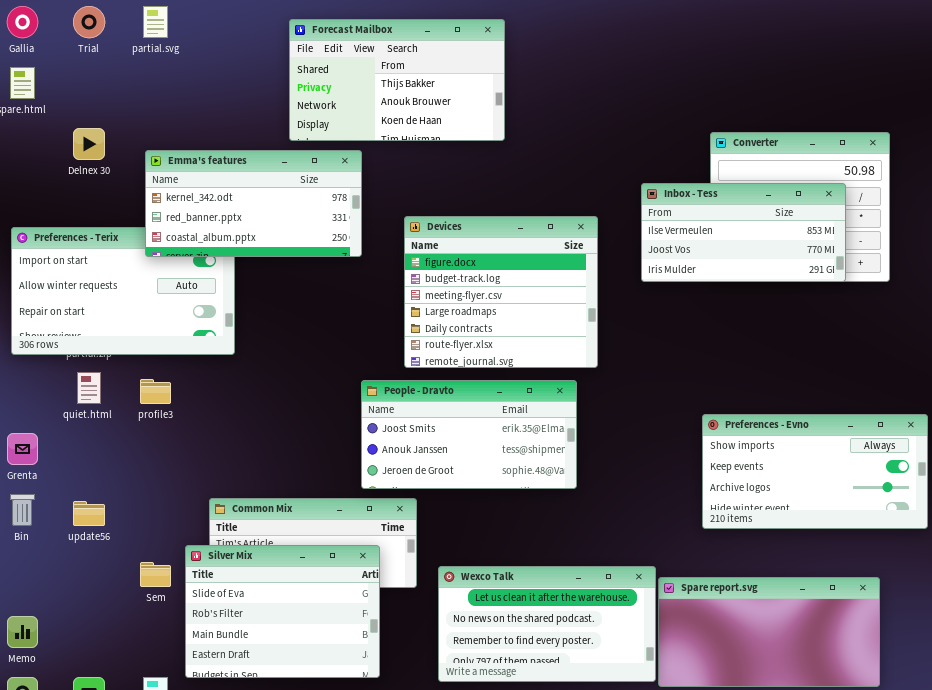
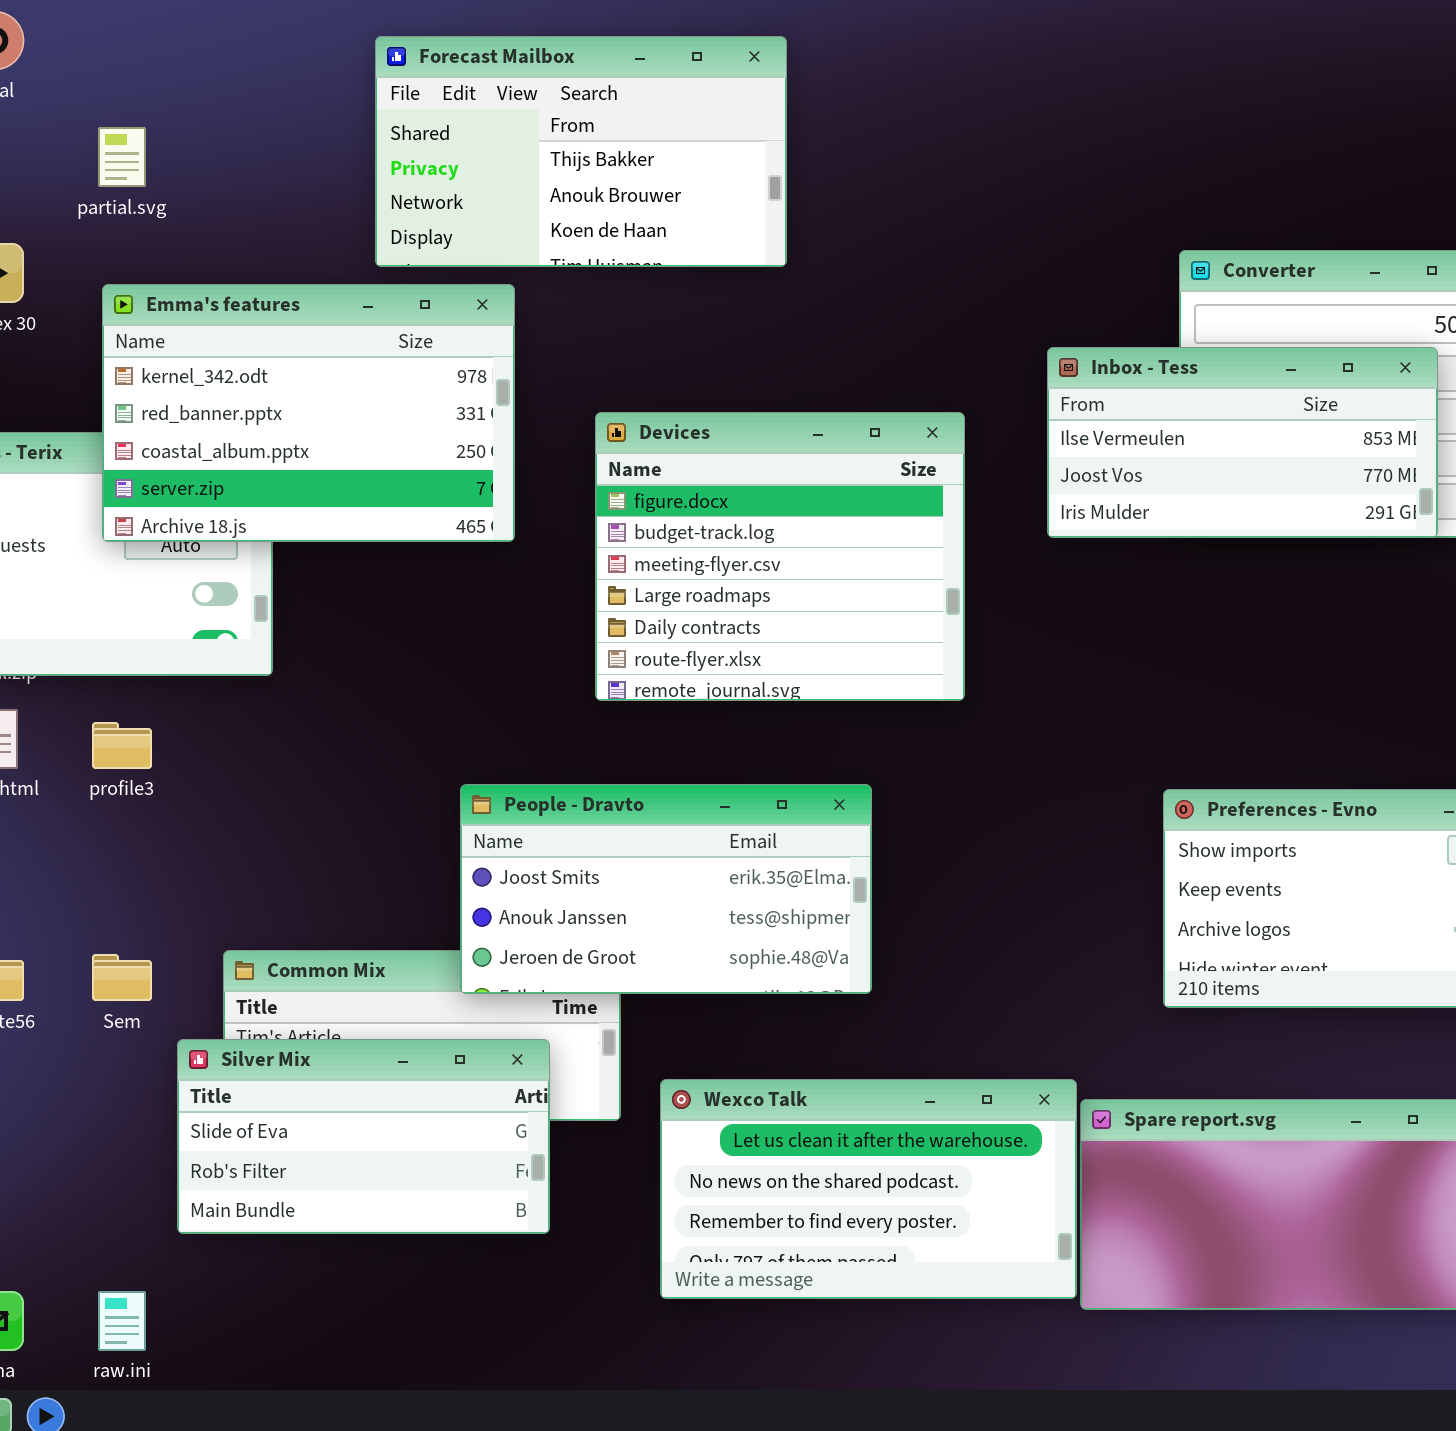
partial.svg: [143,6,168,38] -> [98,127,146,187], moved
Emma's features: [145,150,362,257] -> [102,284,515,542], resized
People - Dravto: [361,380,577,489] -> [460,784,872,994], moved
Silver Mix: [185,545,380,678] -> [177,1039,550,1234], resized
Sem: [140,562,171,587] -> [92,954,152,1001], moved

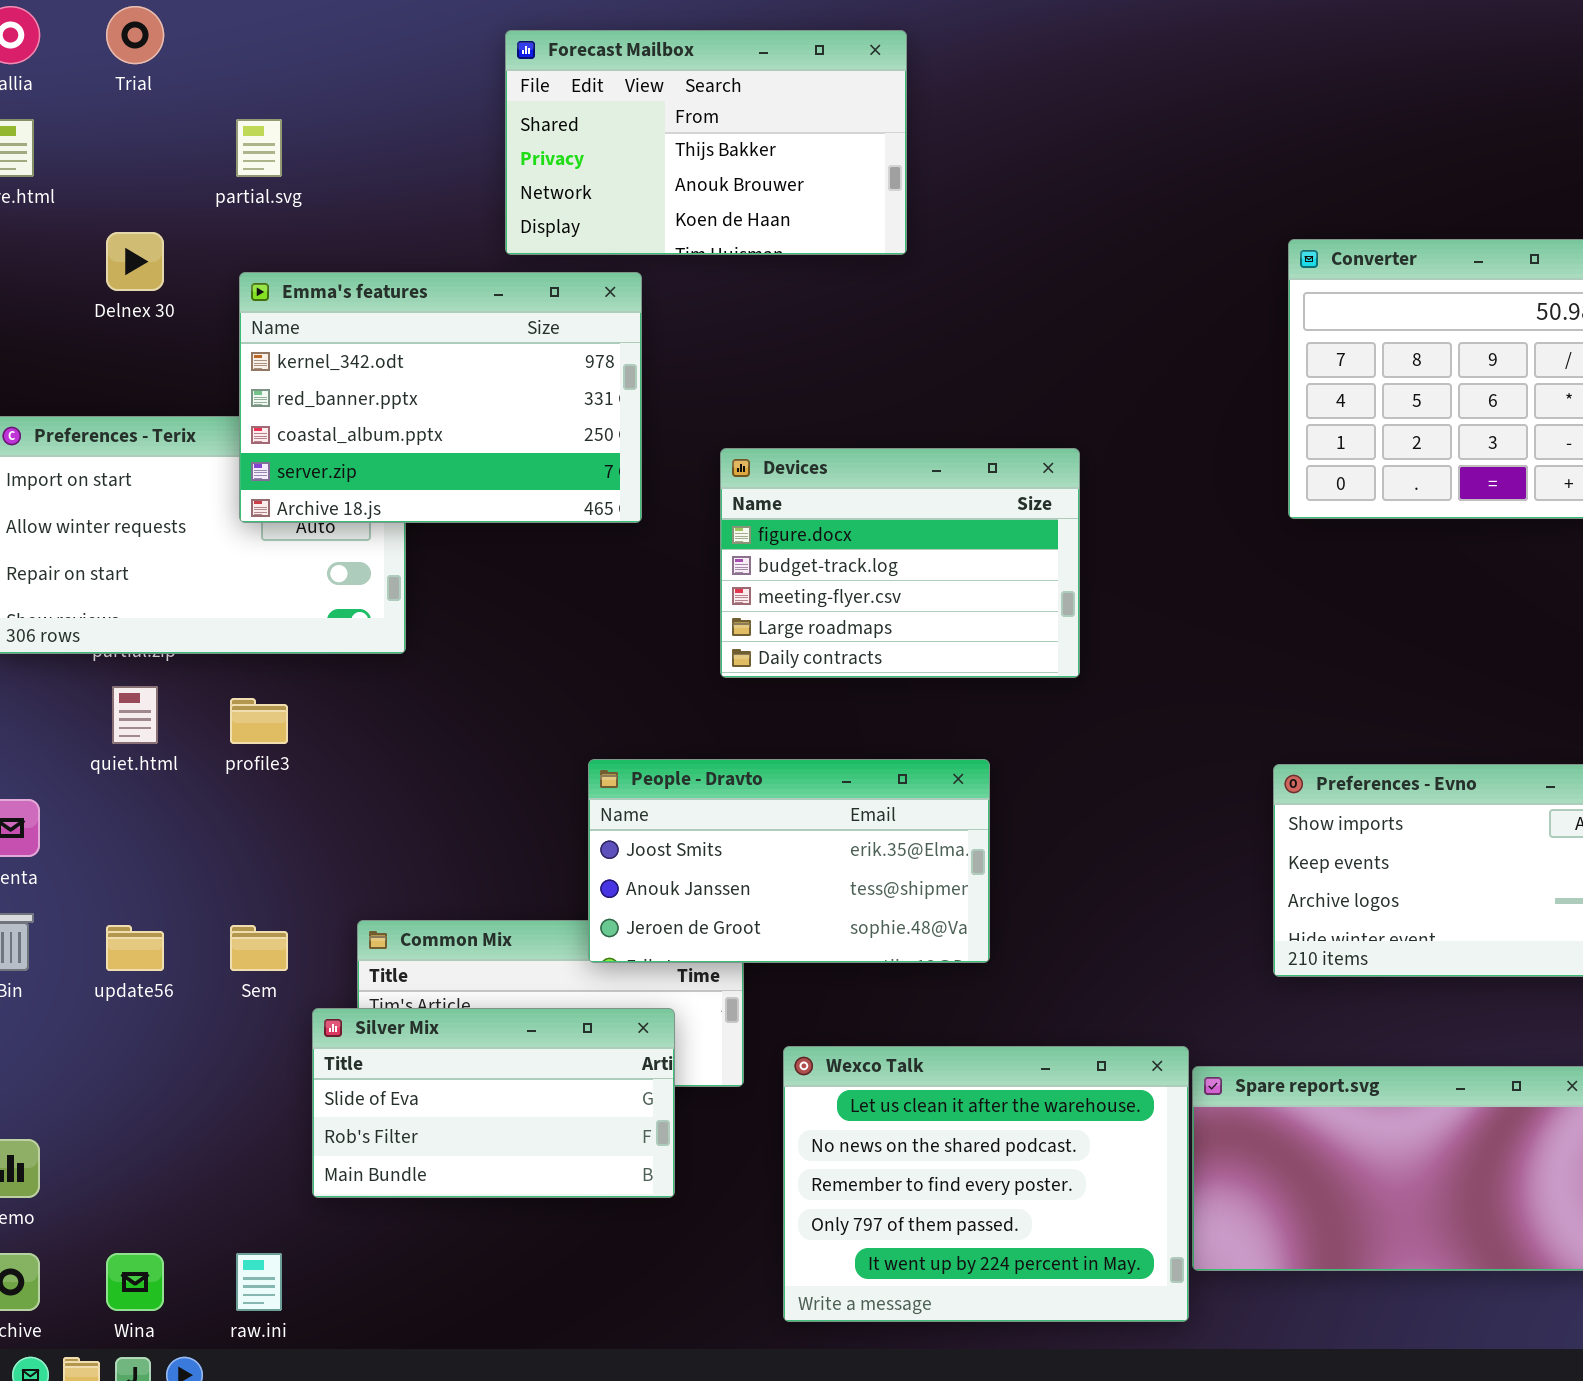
Inbox - Tess: [1047,347,1438,538] -> none, closed
Devices: [595,412,965,701] -> [720,448,1080,678], resized
Wexco Talk: [660,1079,1077,1299] -> [783,1046,1189,1322], resized

